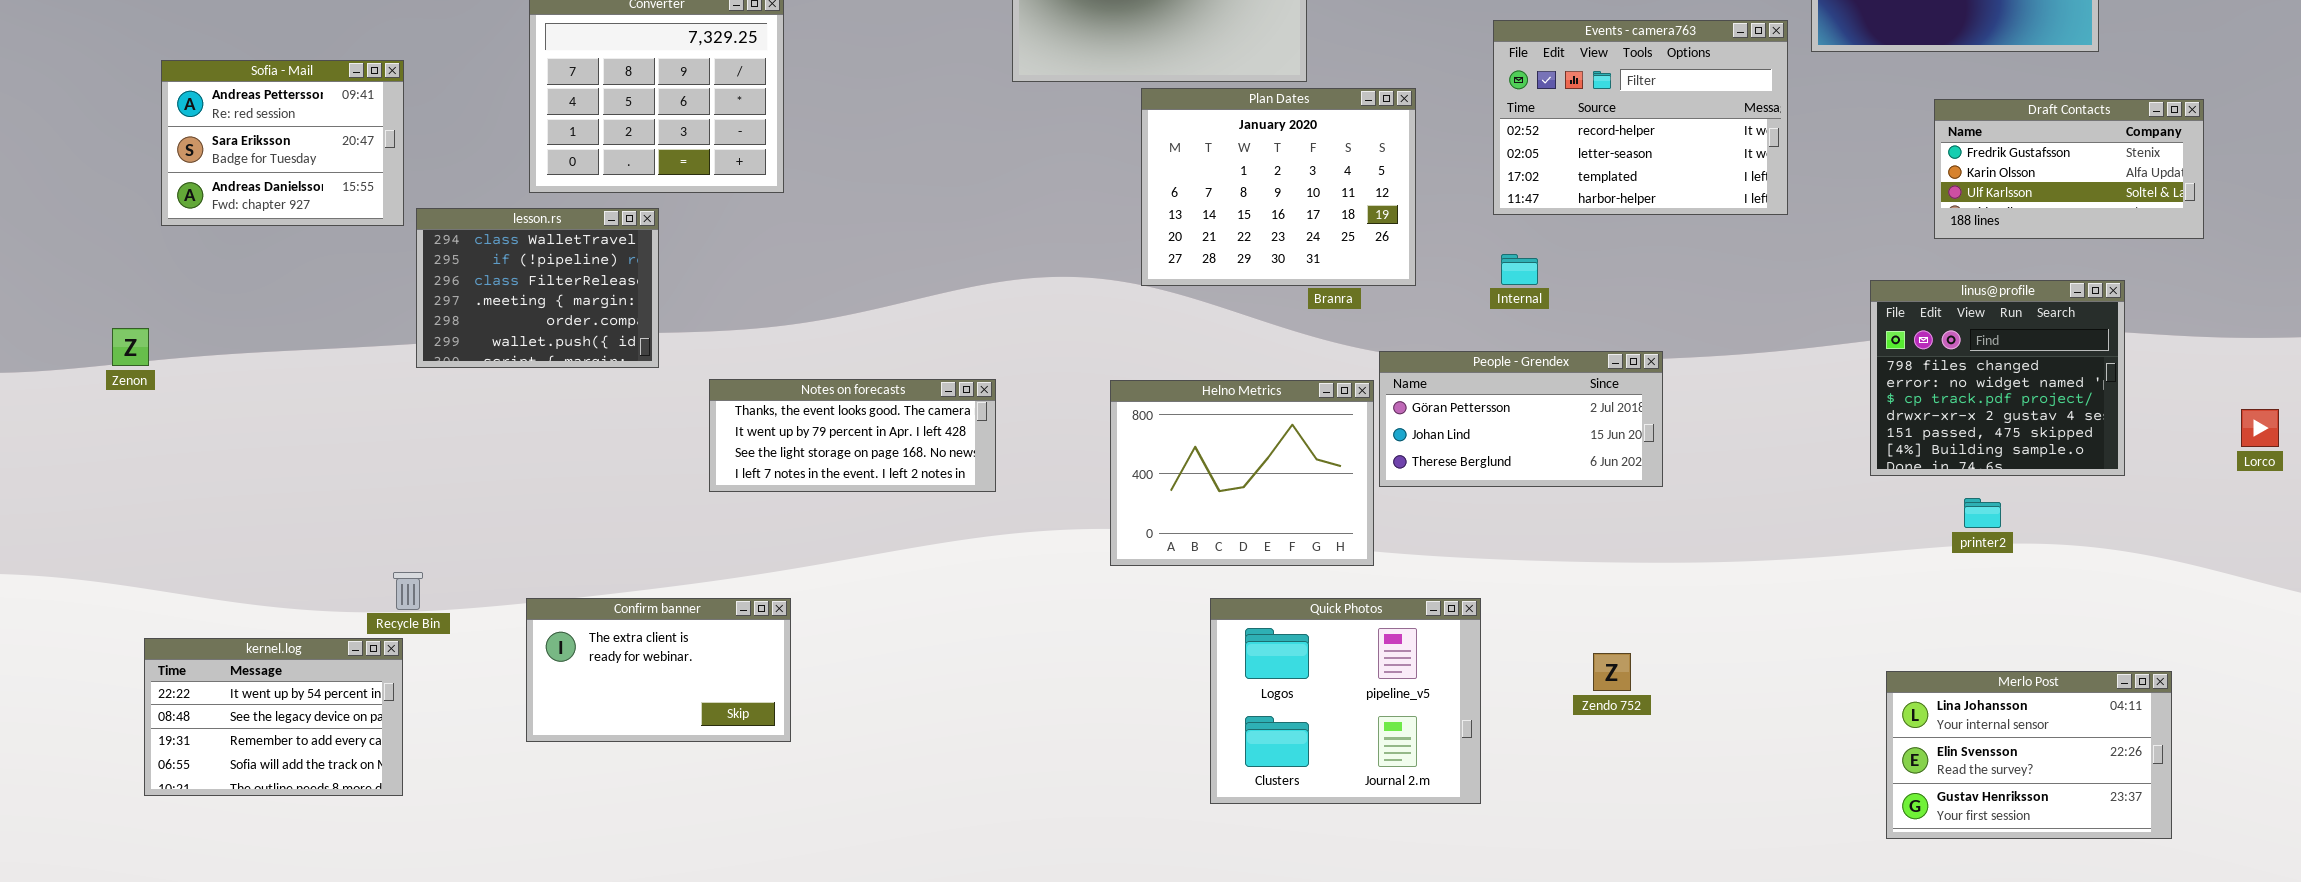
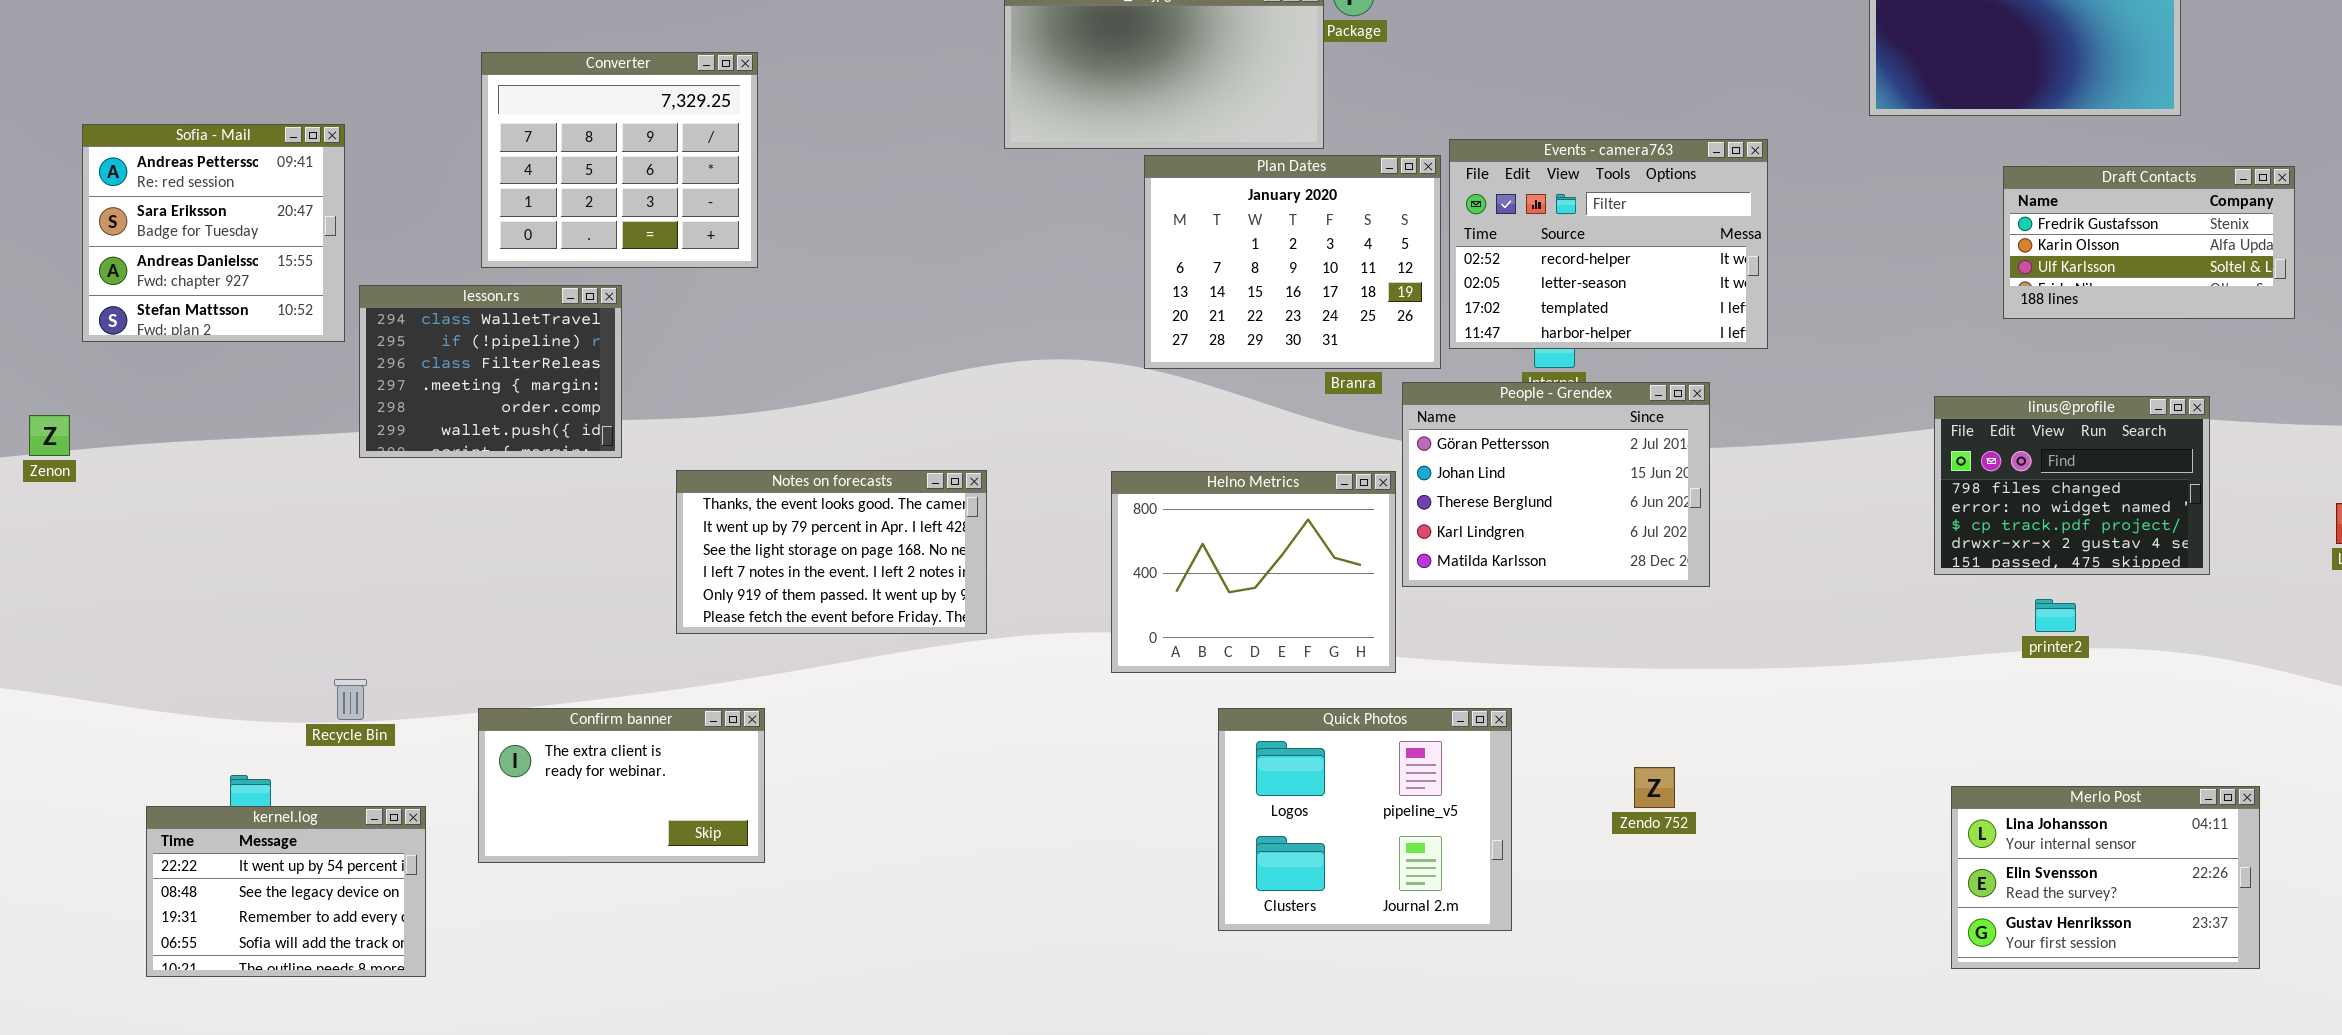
Events - camera763: [1493,20,1788,215] -> [1449,139,1768,349], moved
Sofia - Mail: [161,60,404,226] -> [82,124,345,342], resized
linus@profile: [1870,280,2125,476] -> [1934,396,2210,575], resized
People - Grendex: [1379,351,1663,487] -> [1402,382,1710,587], resized
Notes on forecasts: [709,379,996,492] -> [676,470,987,634], resized
kernel.log: [144,638,403,796] -> [146,806,426,977], moved

